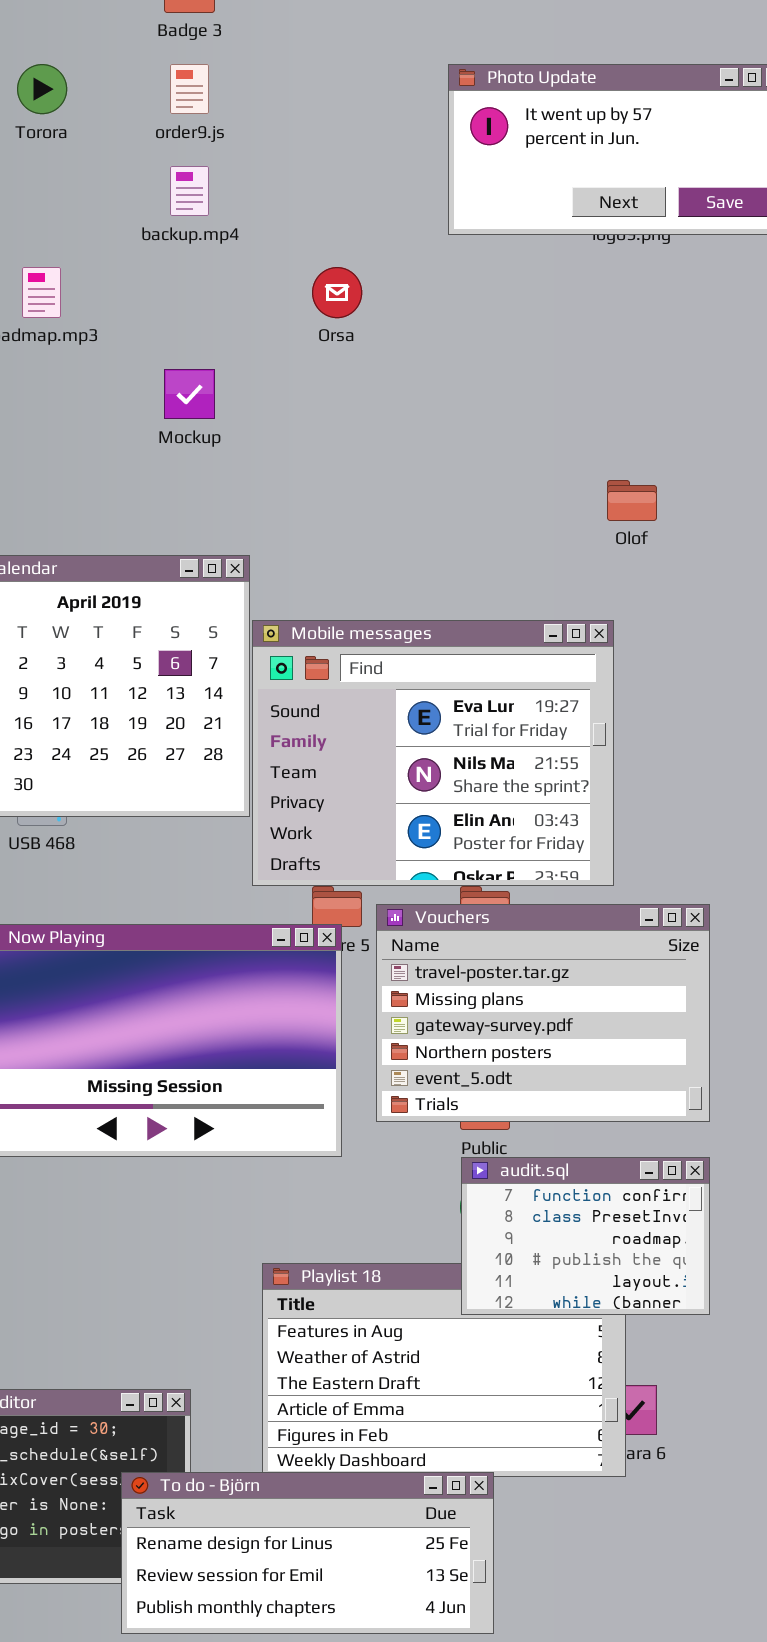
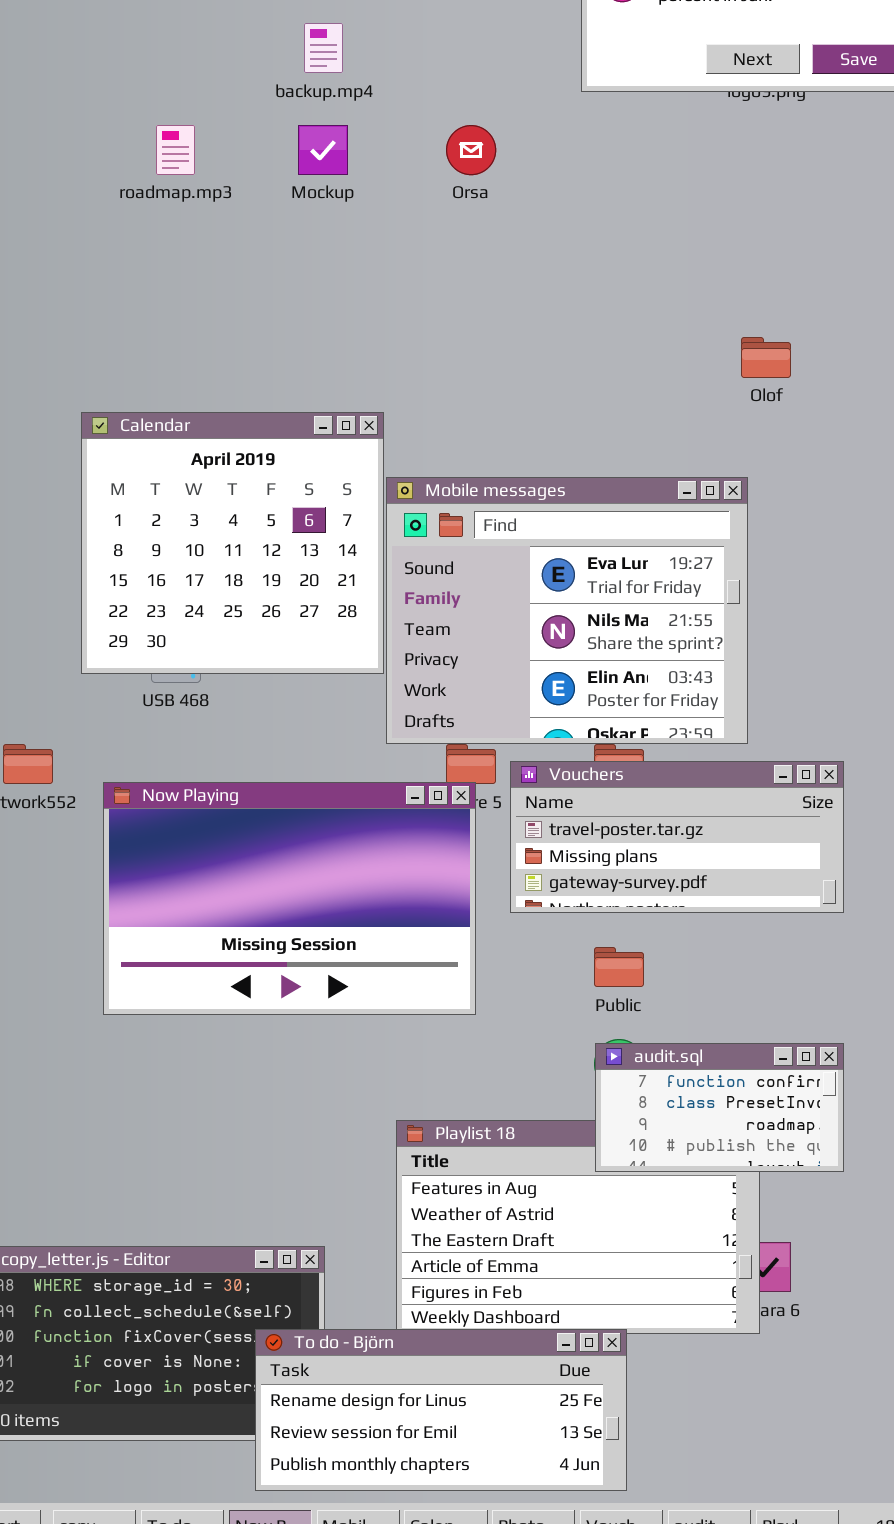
Mockup: [164,369,215,419] -> [298,125,348,175], moved
Vouchers: [376,904,710,1122] -> [510,761,844,913], resized
audit.sql: [461,1157,710,1315] -> [595,1043,844,1172], resized

